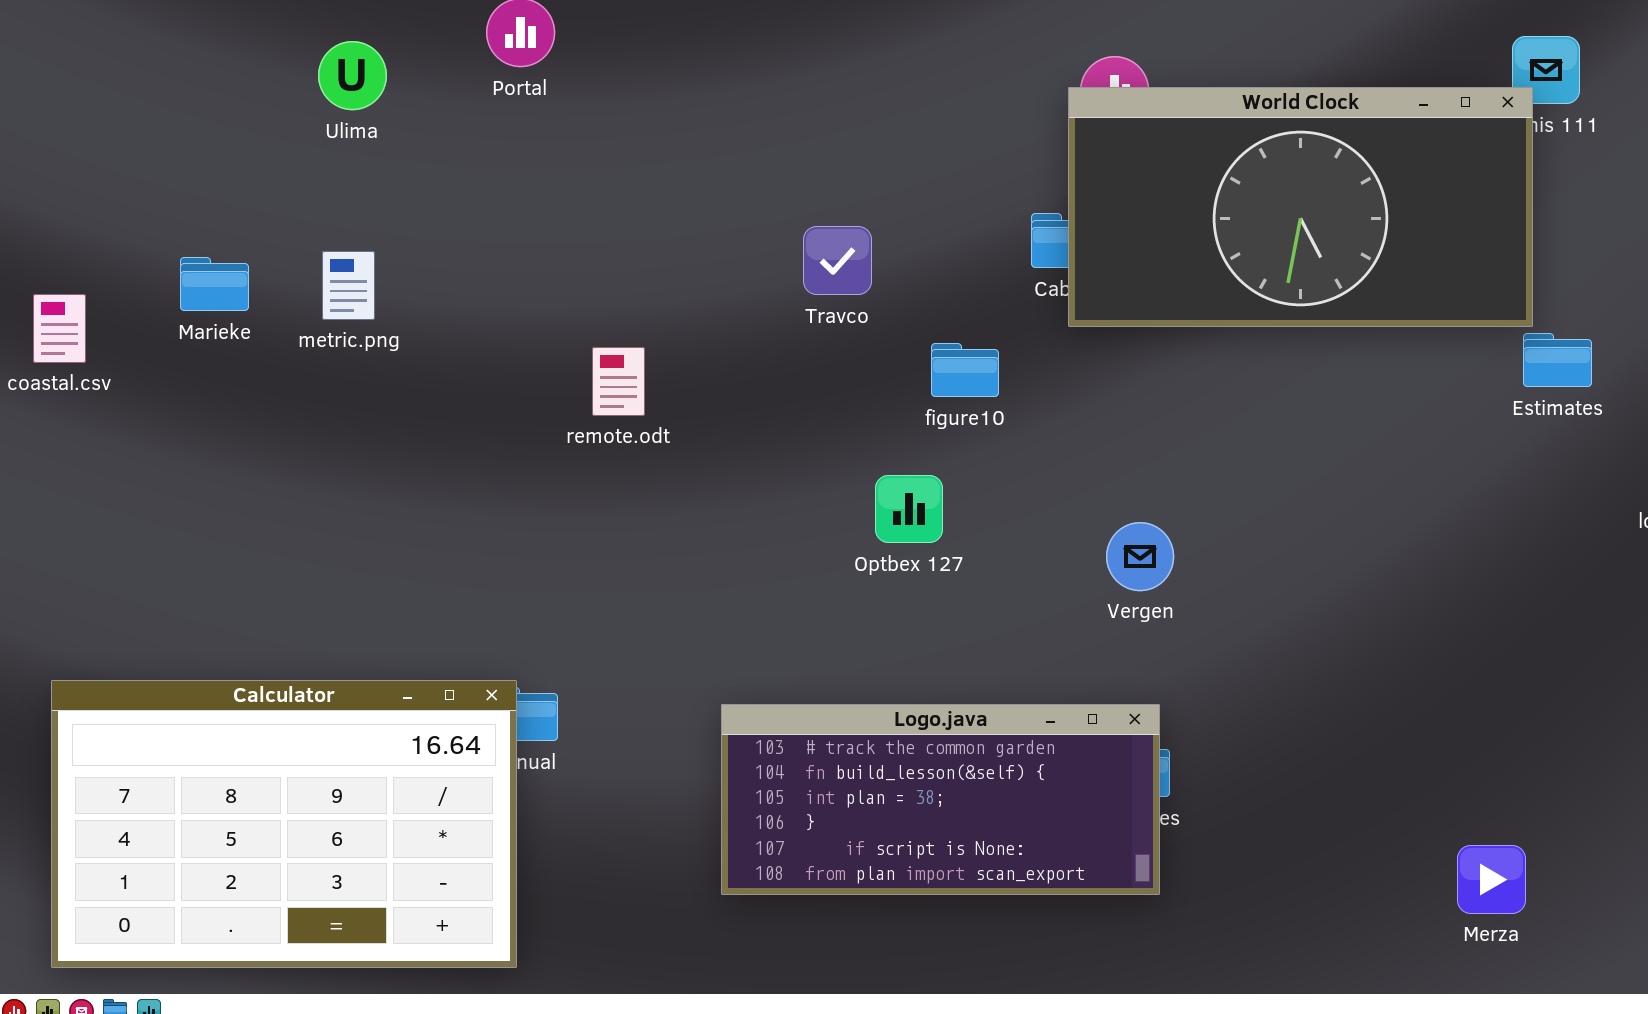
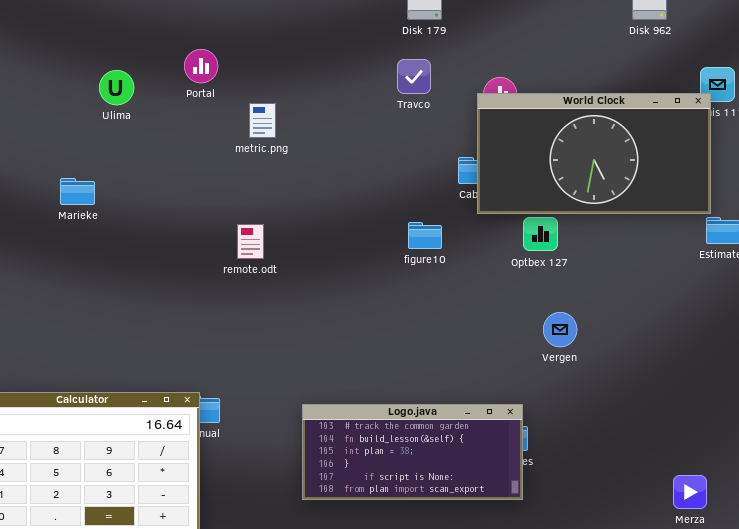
Travco: [803,226,872,295] -> [397,59,431,94], moved
metric.png: [322,251,375,320] -> [249,103,276,138], moved
Marieke: [180,257,249,311] -> [60,178,95,205], moved
Optbex 127: [875,475,943,543] -> [523,217,558,251], moved
Vergen: [1106,522,1174,591] -> [543,312,577,347], moved

